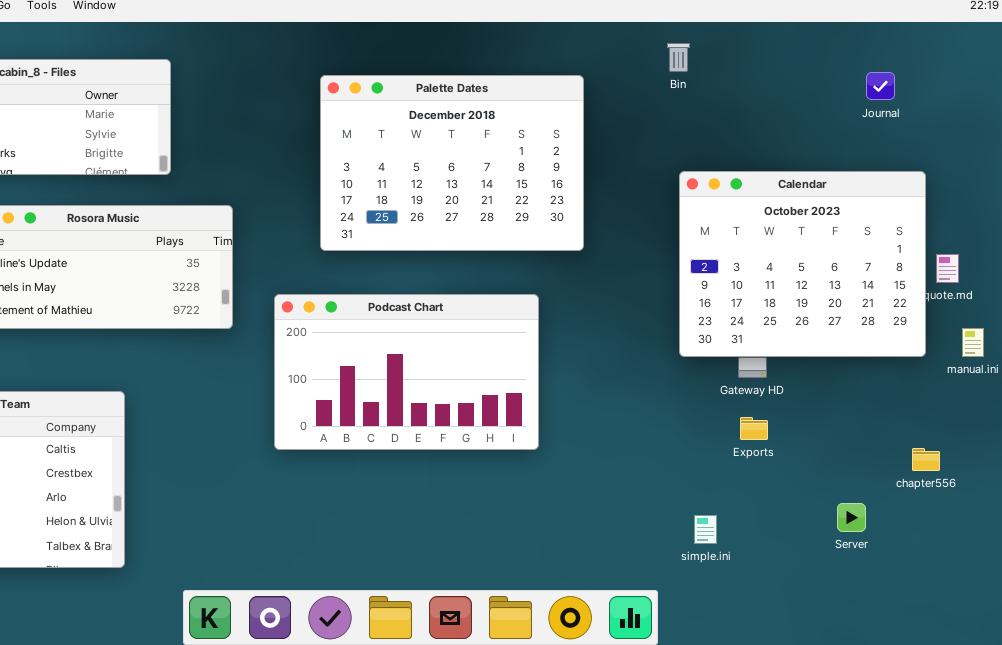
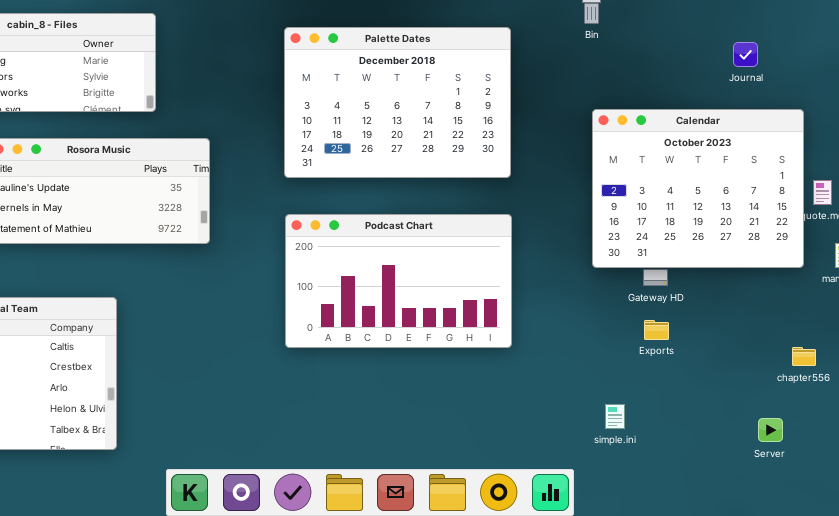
Journal: [866,72,895,100] -> [733,42,758,67], moved
Podcast Chart: [274,294,539,450] -> [285,214,512,348], moved
Server: [837,503,866,532] -> [758,418,783,442], moved

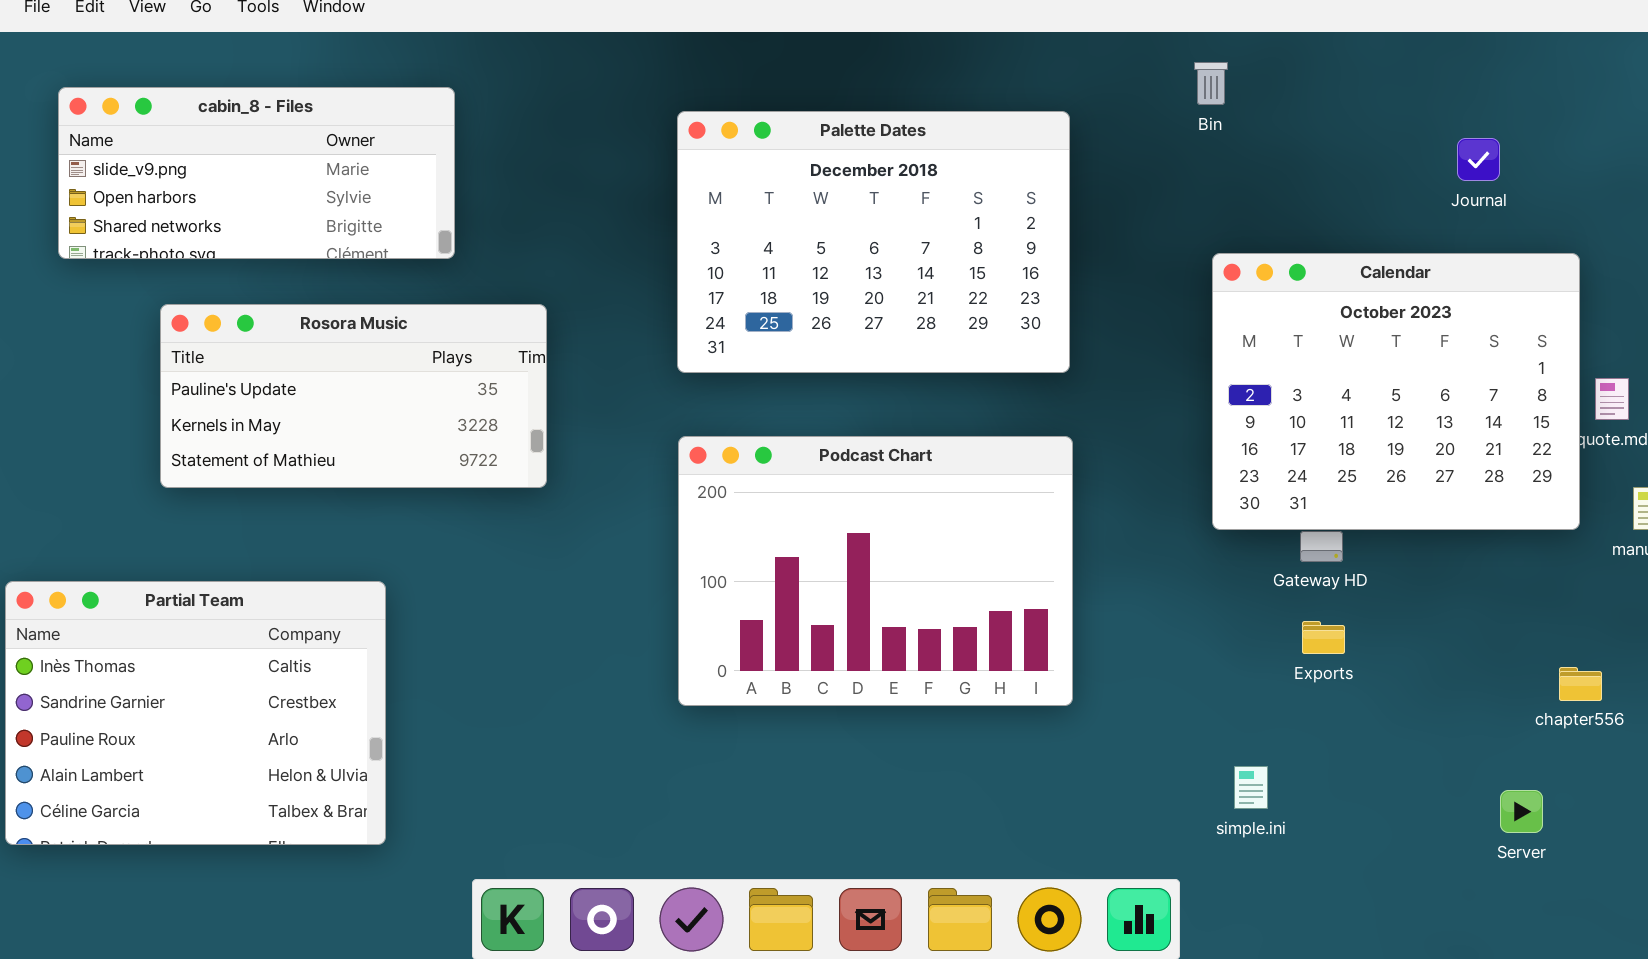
Podcast Chart: [285,214,512,348] -> [678,436,1073,706], resized

